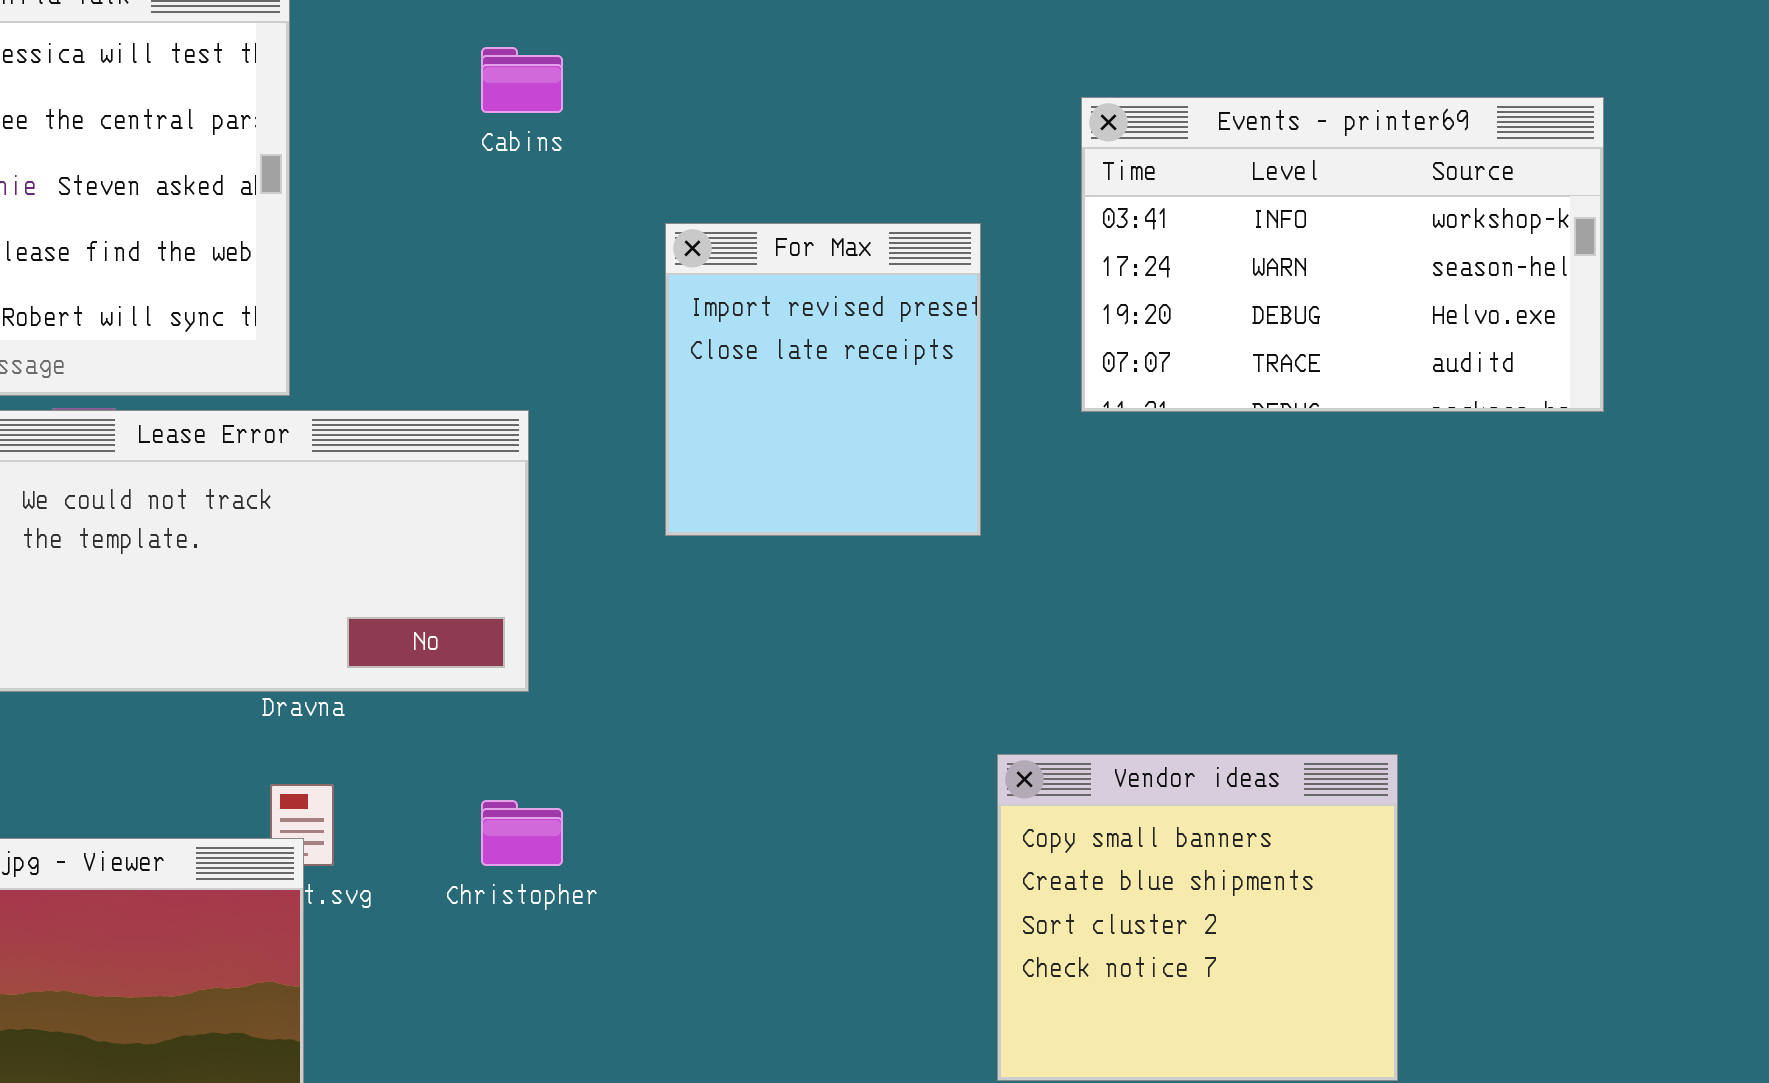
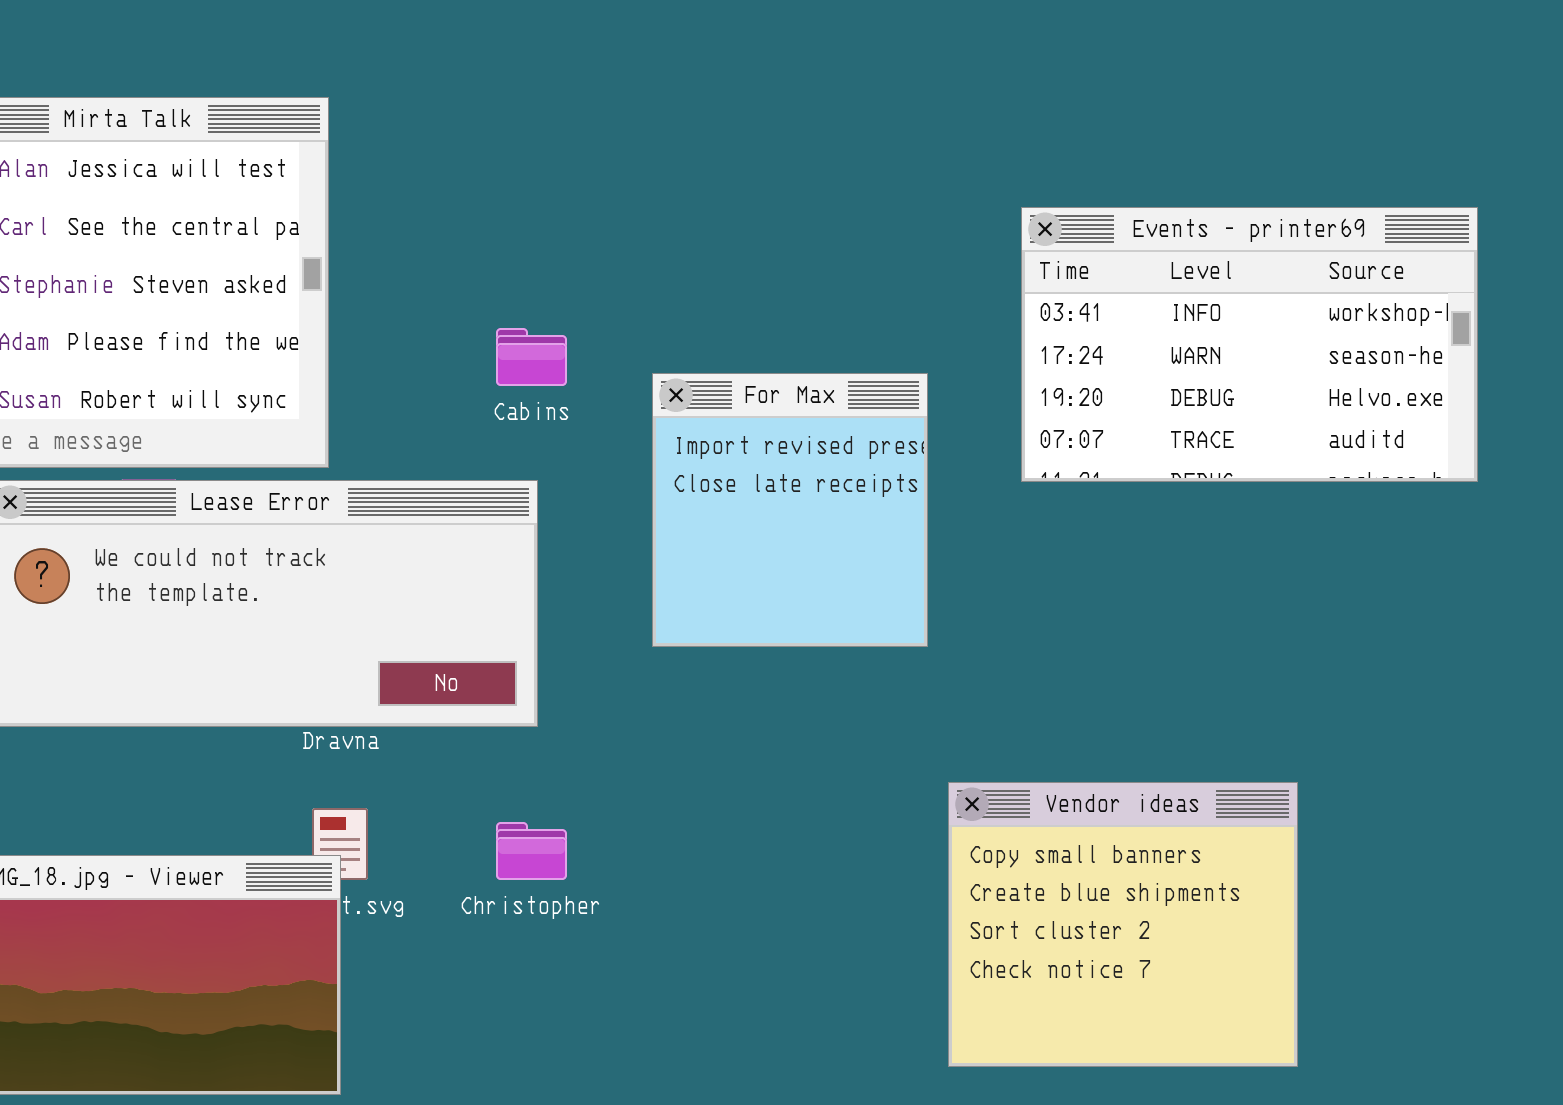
Cabins: [481,47,563,113] -> [496,328,567,386], moved
For Max: [665,223,981,536] -> [652,373,928,647], moved

